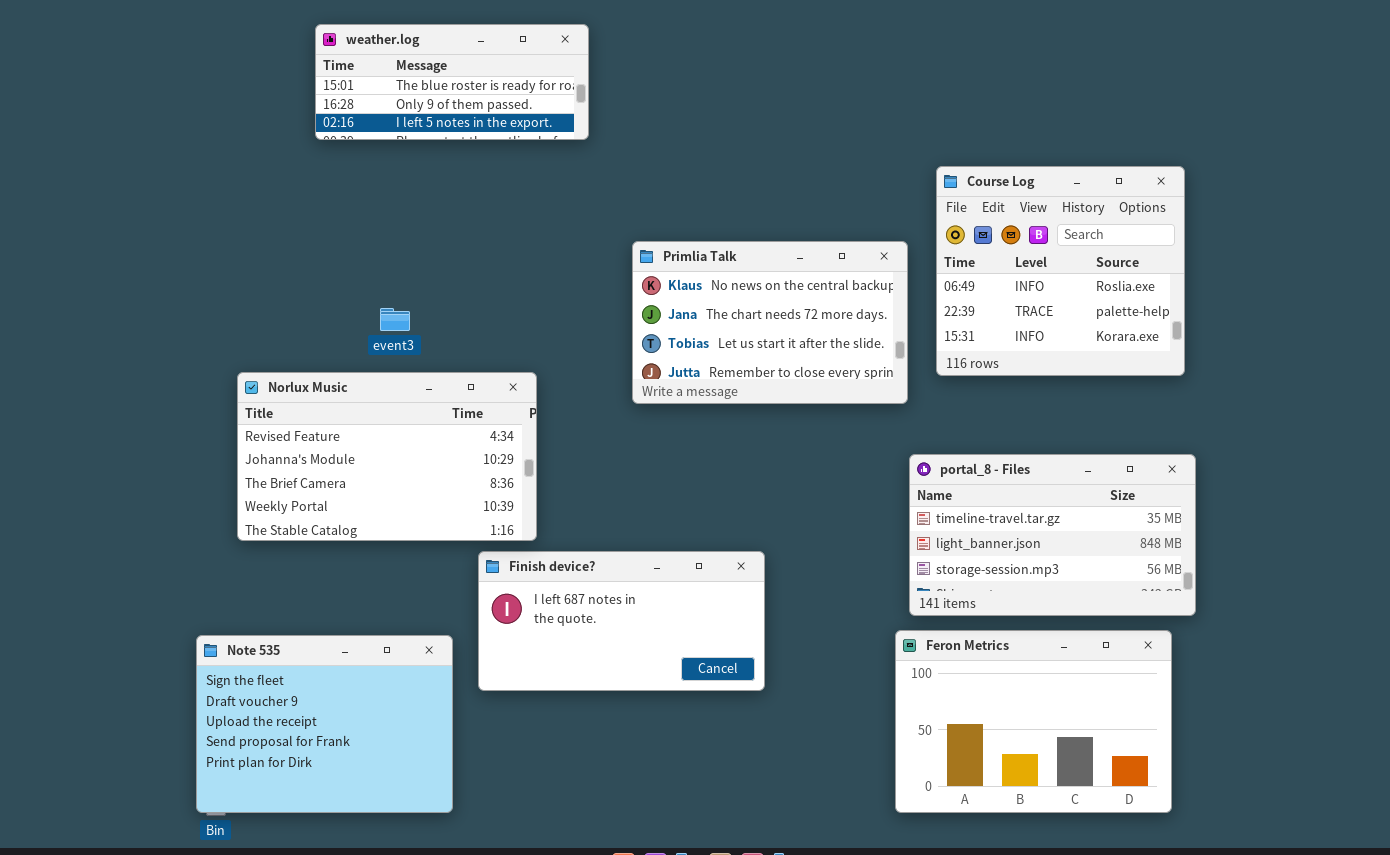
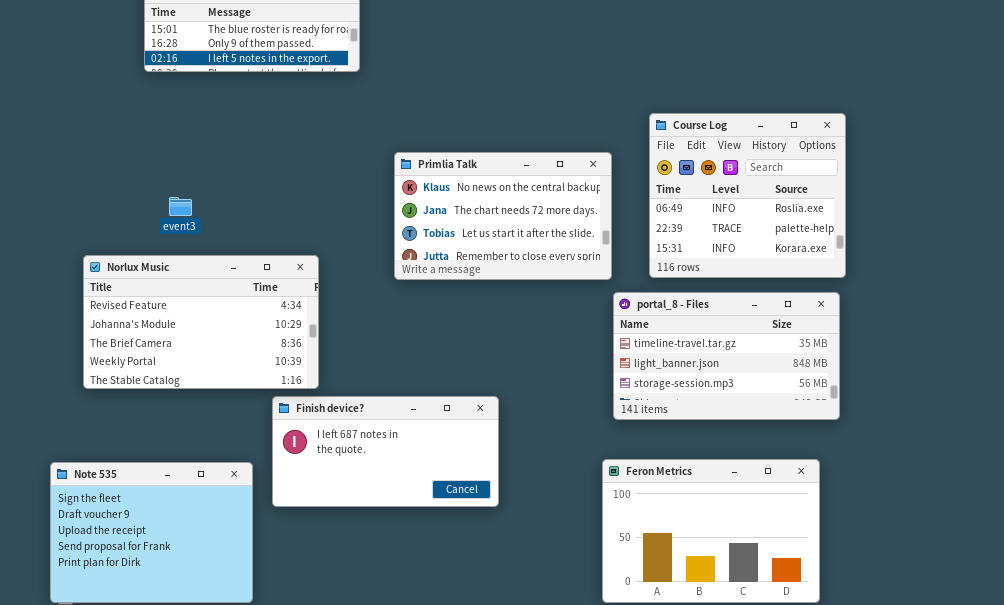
Course Log: [936,166,1185,376] -> [649,113,846,278], moved
event3: [380,308,410,331] -> [169,197,192,216], moved
portal_8 - Files: [909,454,1196,616] -> [613,292,840,420], moved

